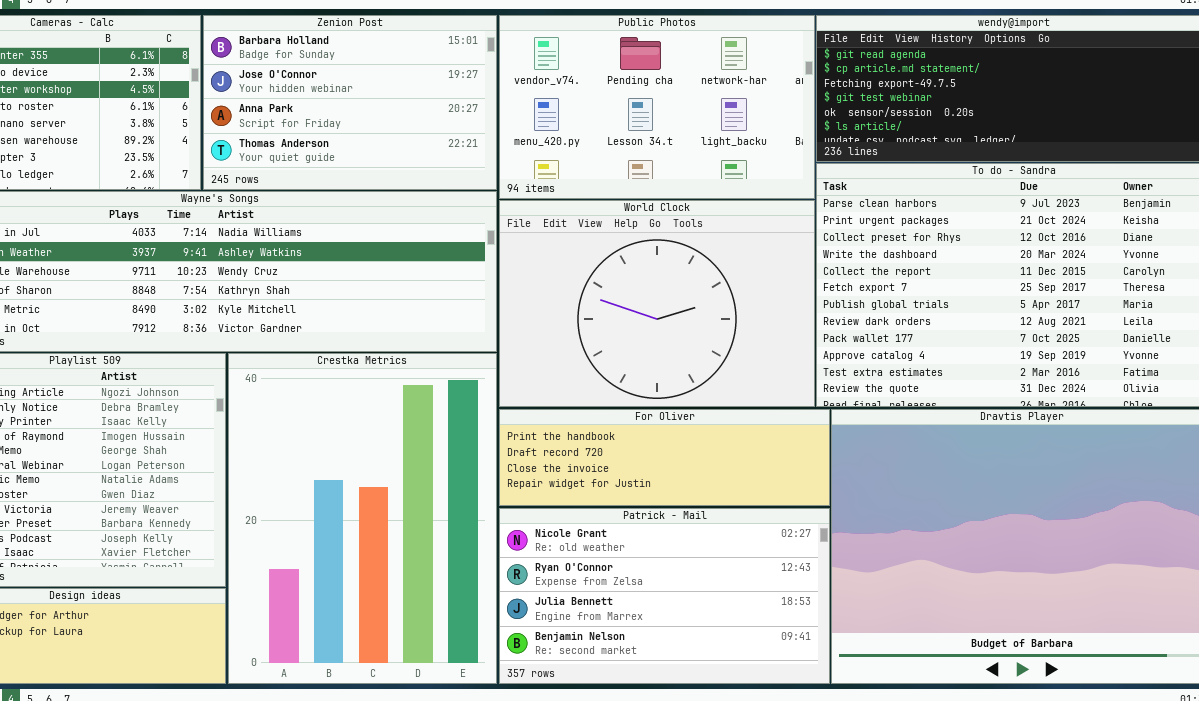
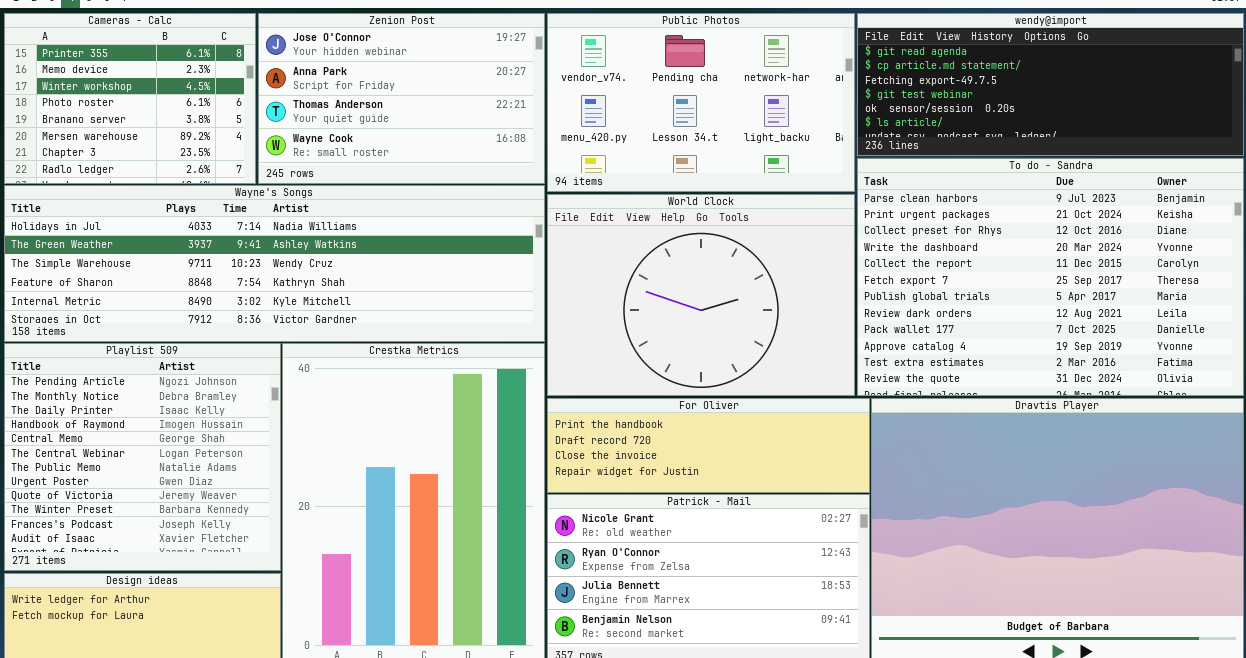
Zenion Post: [203,15,497,190] -> [258,13,545,184], scrolled down 1 row

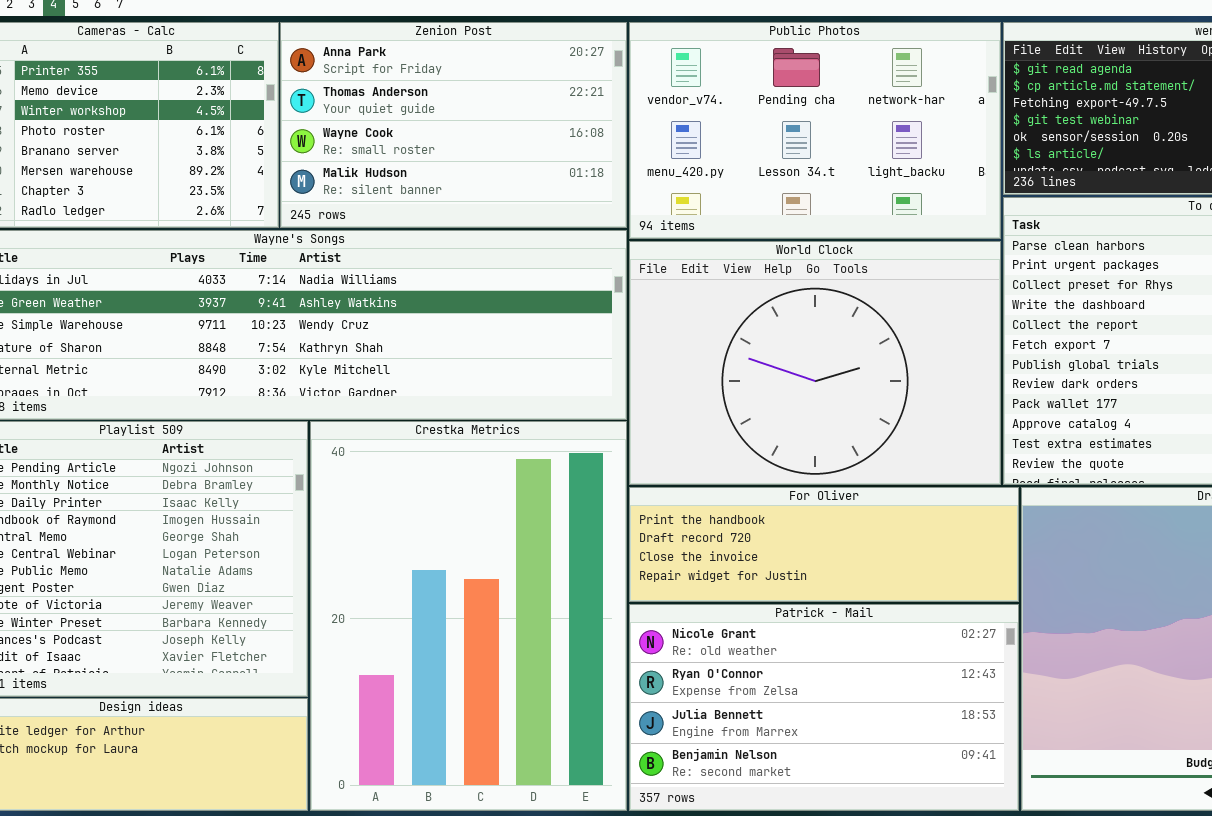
Zenion Post: [258,13,545,184] -> [280,22,627,228], scrolled down 1 row

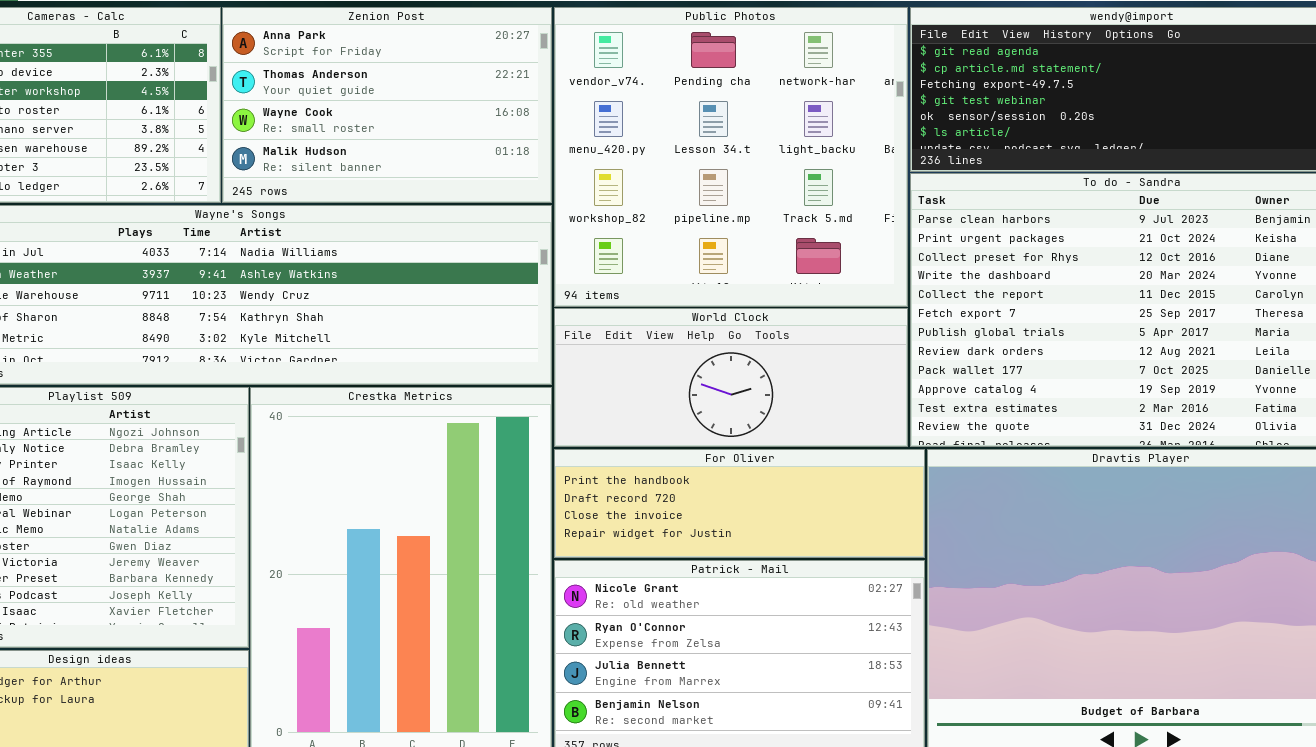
Public Photos: [629,22,1001,239] -> [554,7,908,307], resized
World Clock: [629,241,1001,485] -> [554,308,908,447], resized

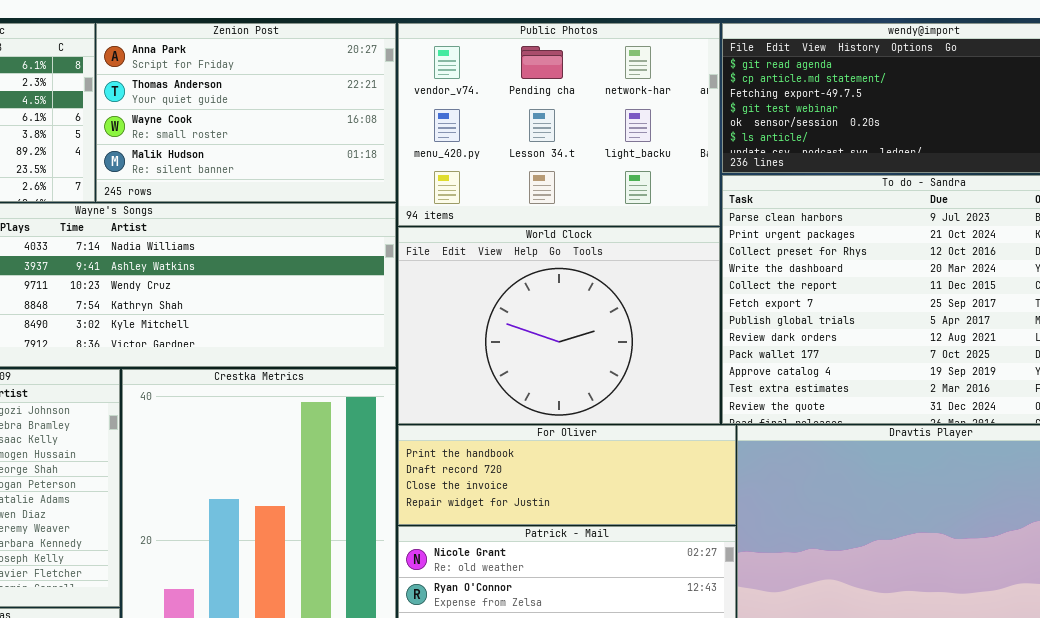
Public Photos: [554,7,908,307] -> [398,23,720,226], resized
World Clock: [554,308,908,447] -> [398,227,720,424], resized

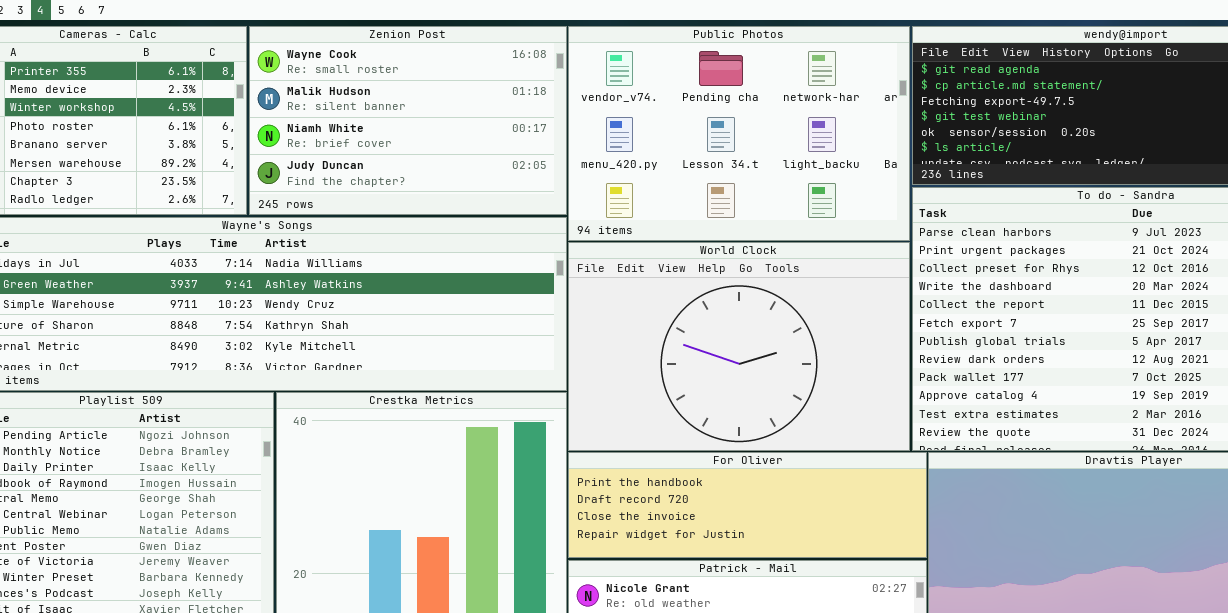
Zenion Post: [96,23,396,202] -> [249,26,567,215], scrolled down 2 rows

